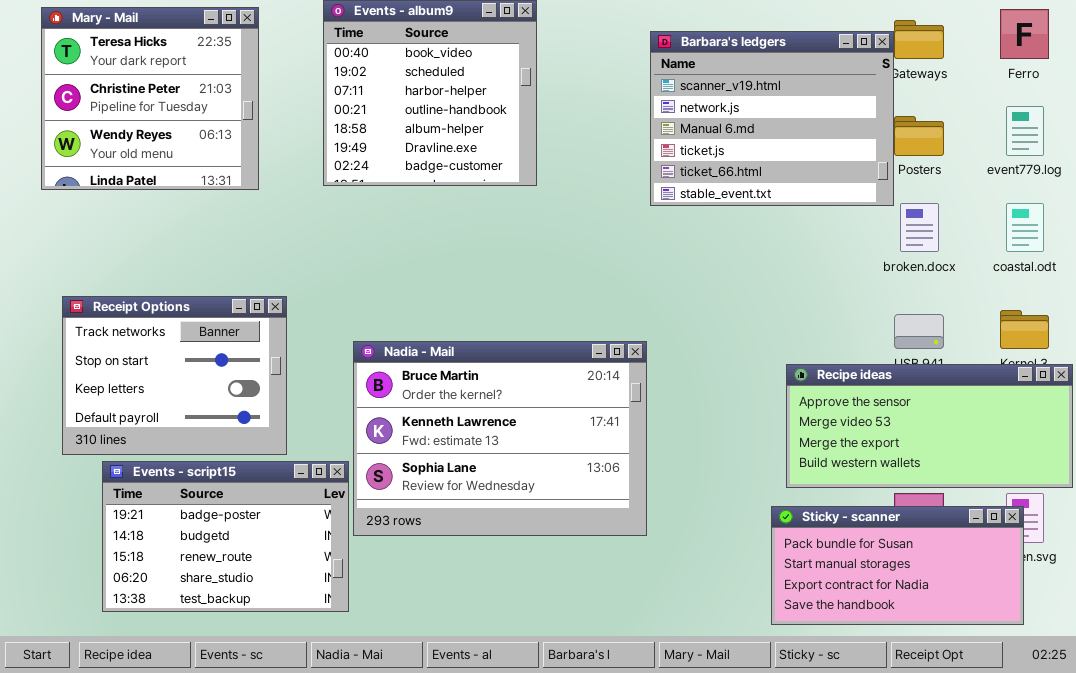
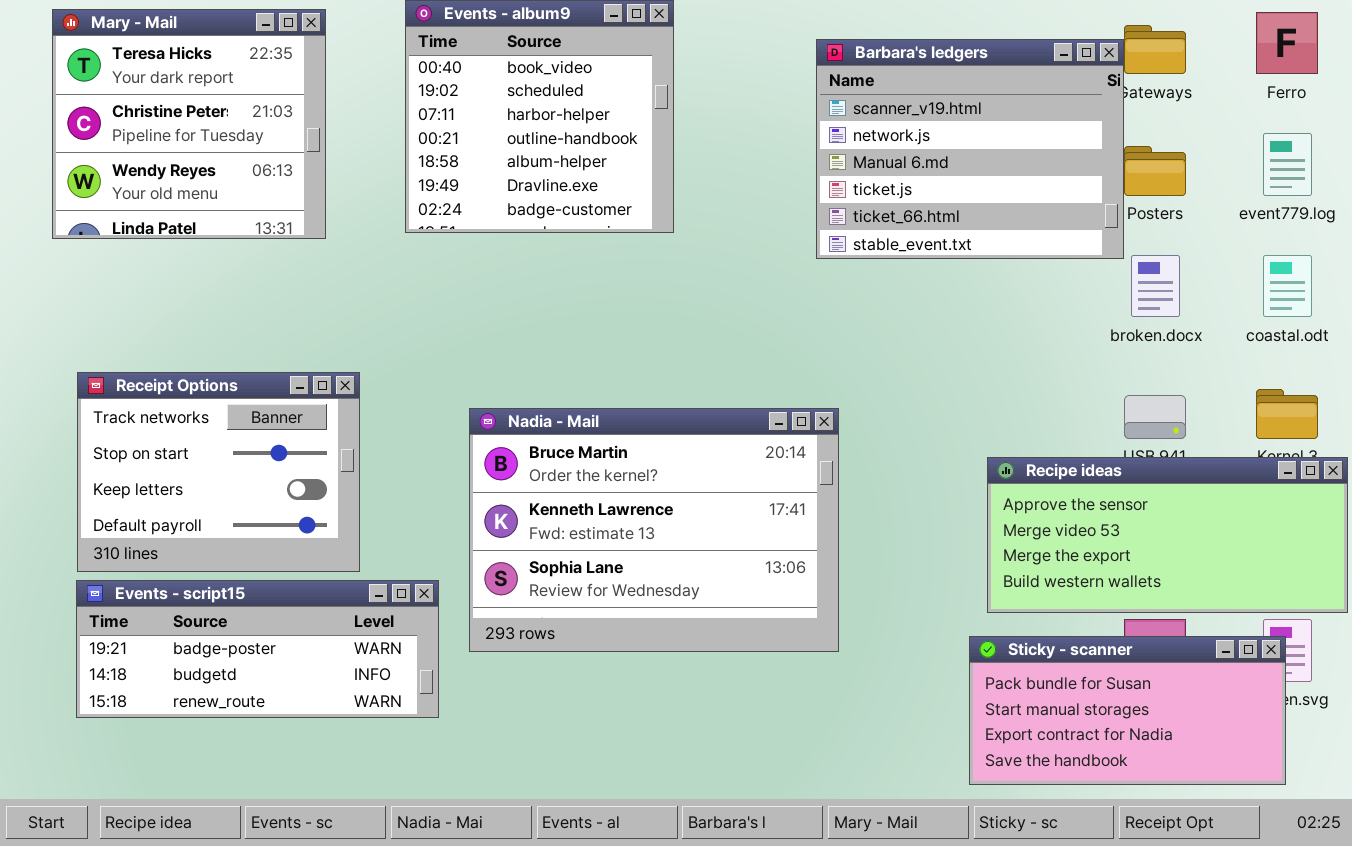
Nadia - Mail: [353,341,647,536] -> [469,408,839,652], moved
Events - script15: [102,461,349,612] -> [76,580,439,718], resized

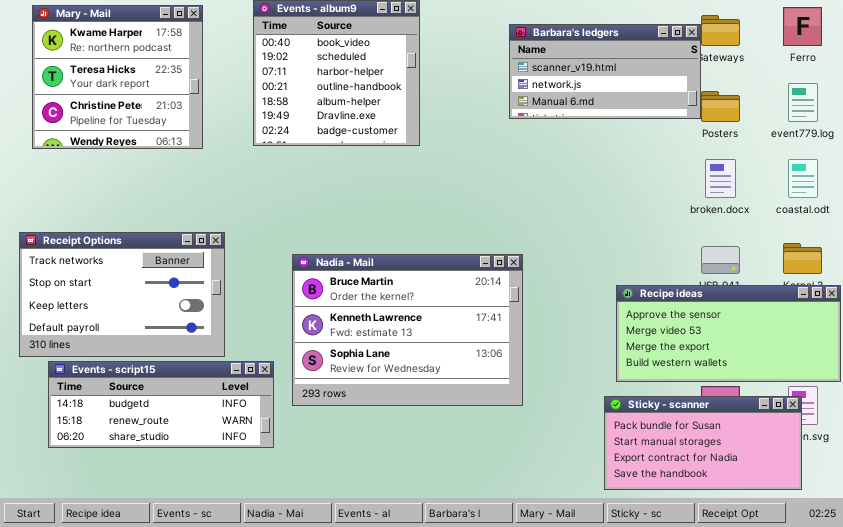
Mary - Mail: [52,9,326,239] -> [32,5,203,149], scrolled up 1 row
Barbara's ledgers: [816,39,1124,259] -> [509,24,701,119], resized
Receipt Options: [77,372,360,572] -> [19,232,225,357], resized
Events - script15: [76,580,439,718] -> [48,361,274,448], scrolled down 1 row

